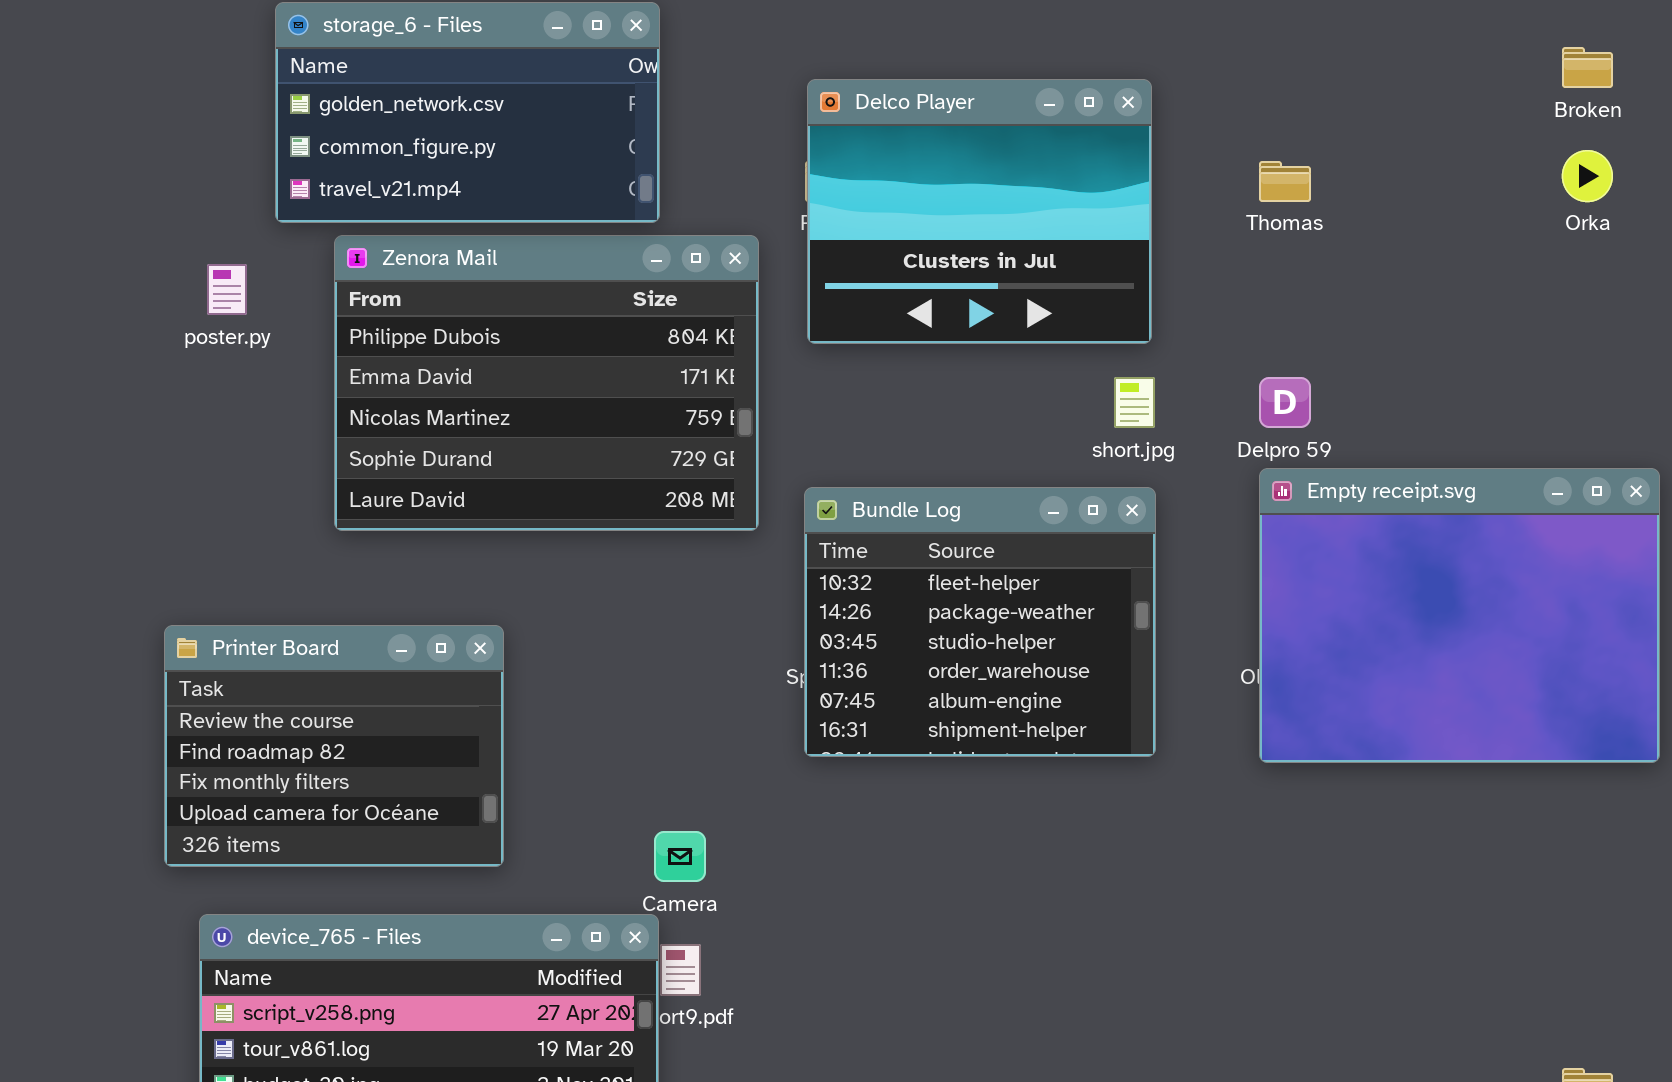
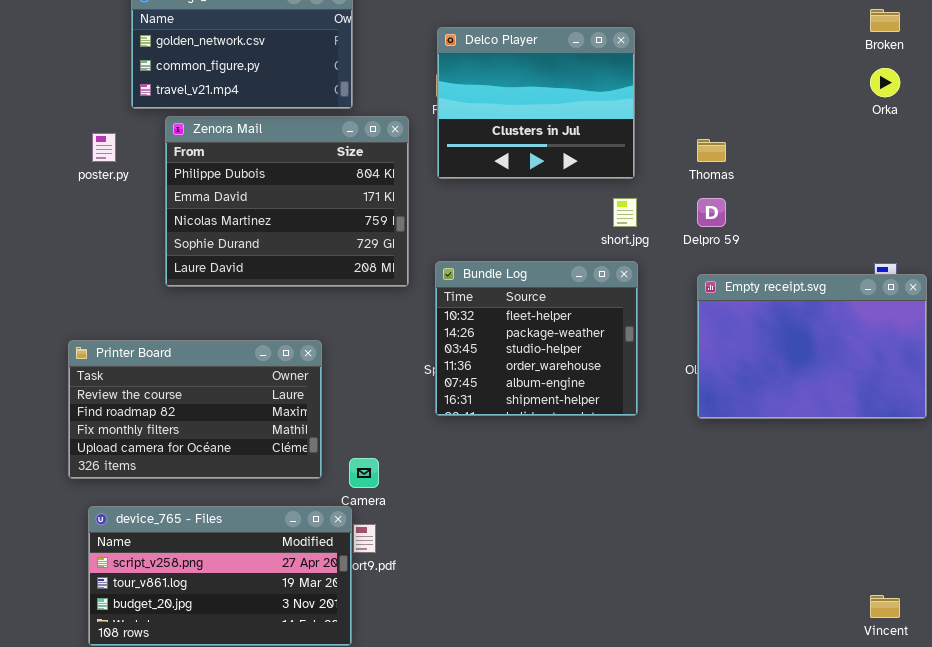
Thomas: [1259,161,1311,202] -> [697,139,726,162], moved
Empty receipt.svg: [1259,468,1660,763] -> [697,274,927,419], resized
Printer Board: [164,625,504,867] -> [68,340,322,479], resized

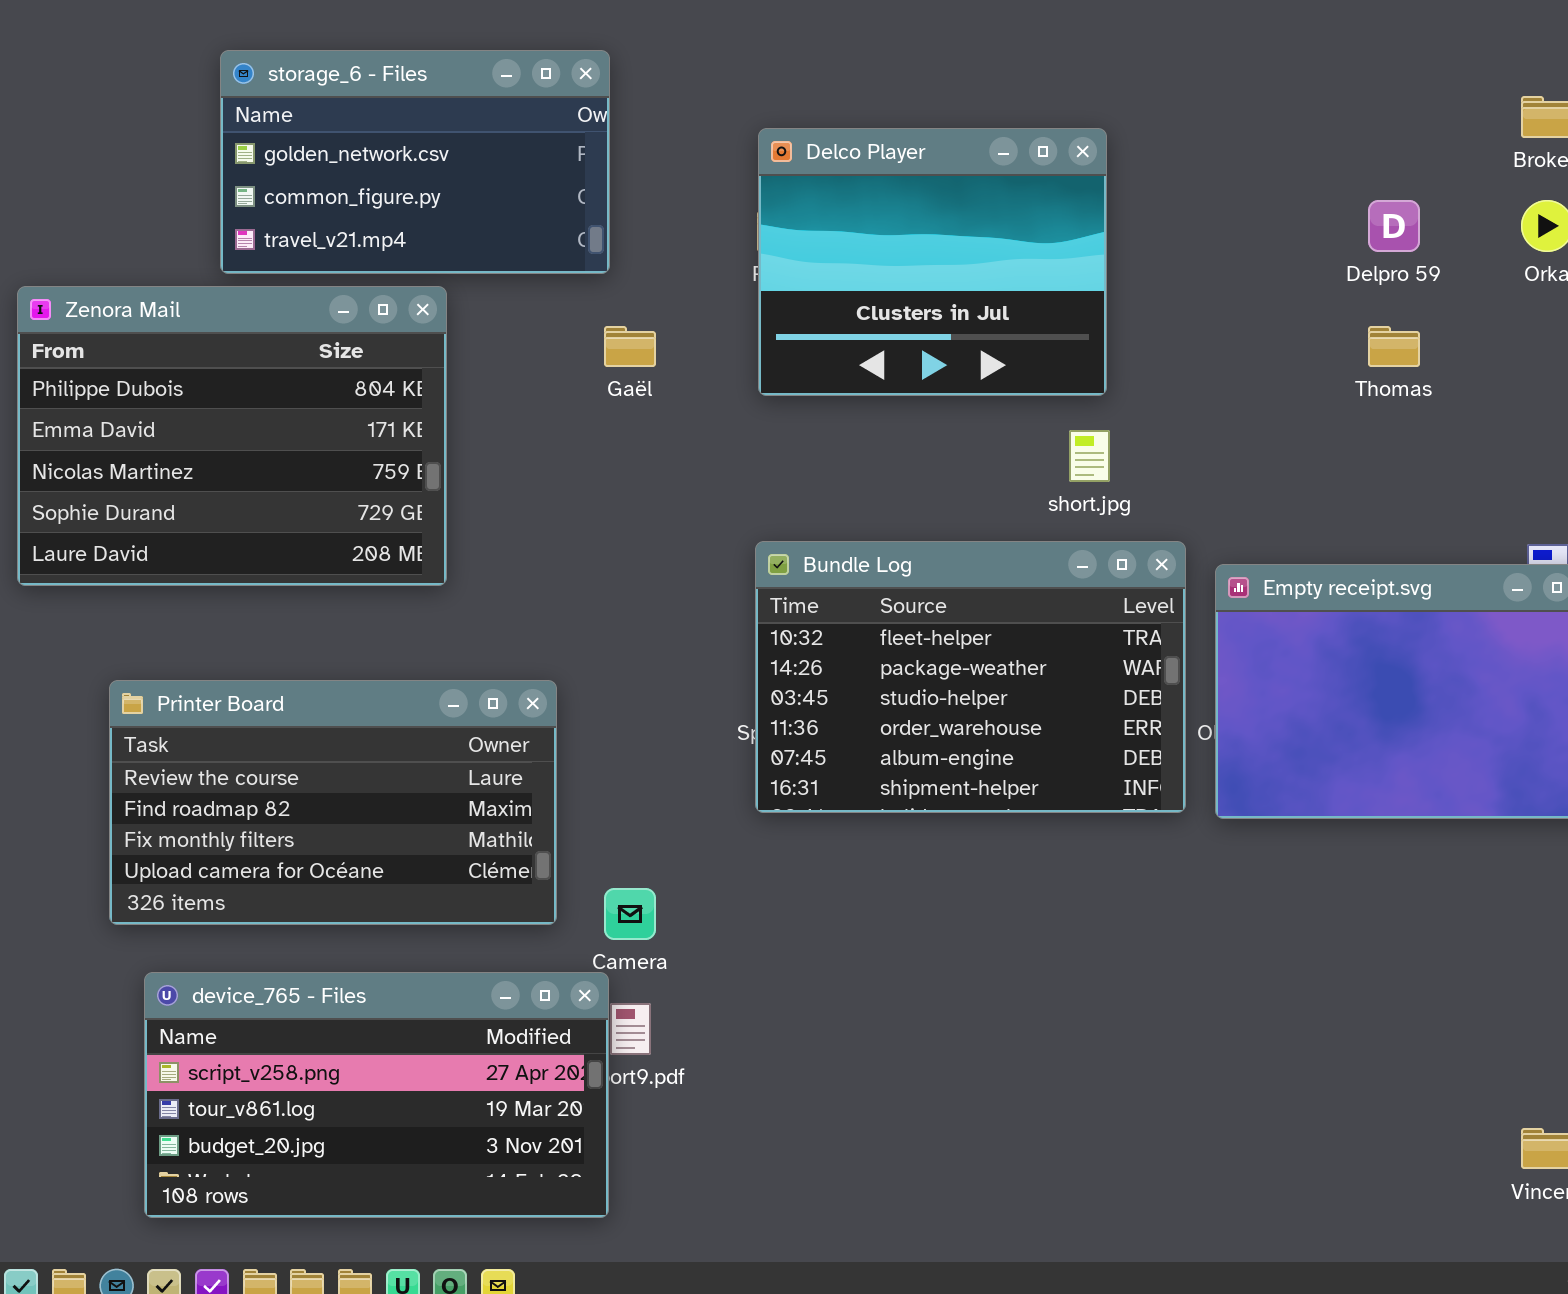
Zenora Mail: [165,116,409,287] -> [17,286,447,586], moved
Thomas: [697,139,726,162] -> [1368,326,1420,367], moved
Delpro 59: [697,198,726,227] -> [1368,200,1420,252], moved
Bundle Log: [435,261,638,416] -> [755,541,1186,813], resized

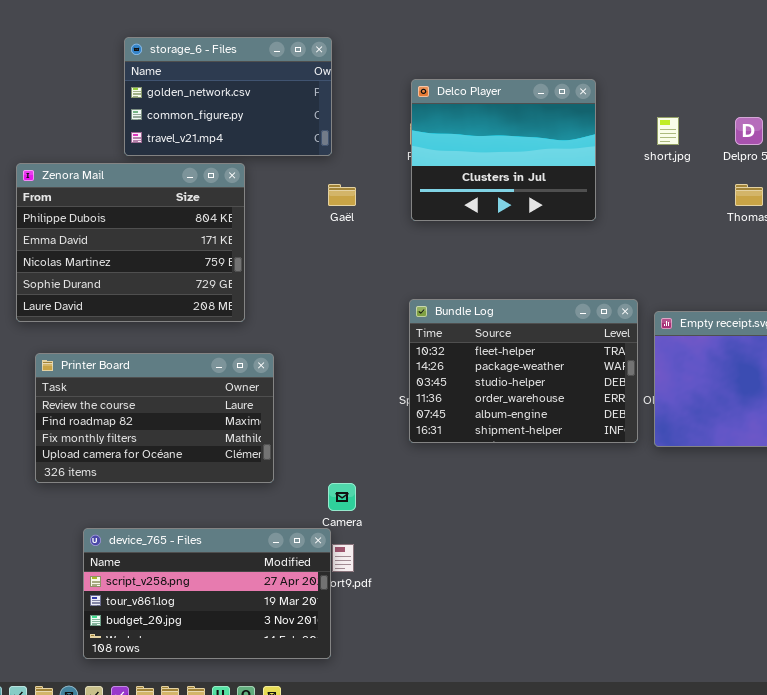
short.jpg: [1069,430,1110,482] -> [657,117,679,145], moved
Printer Board: [109,680,557,925] -> [35,353,274,483], moved

